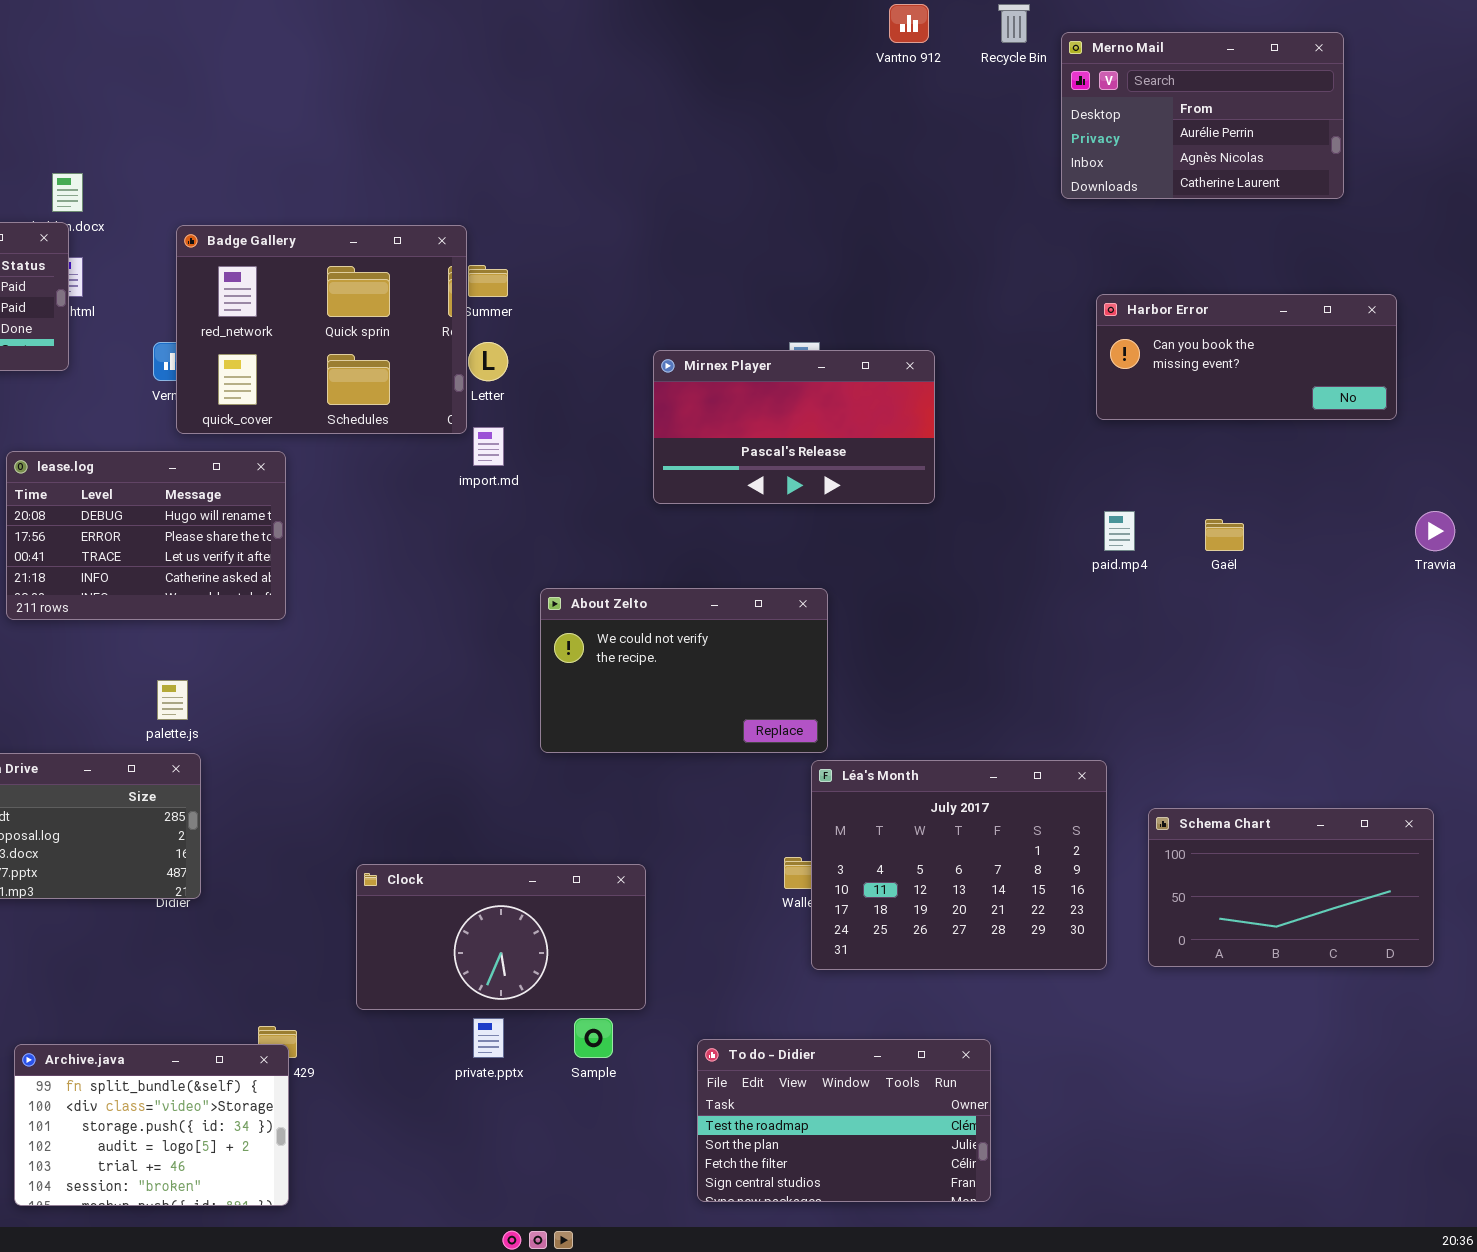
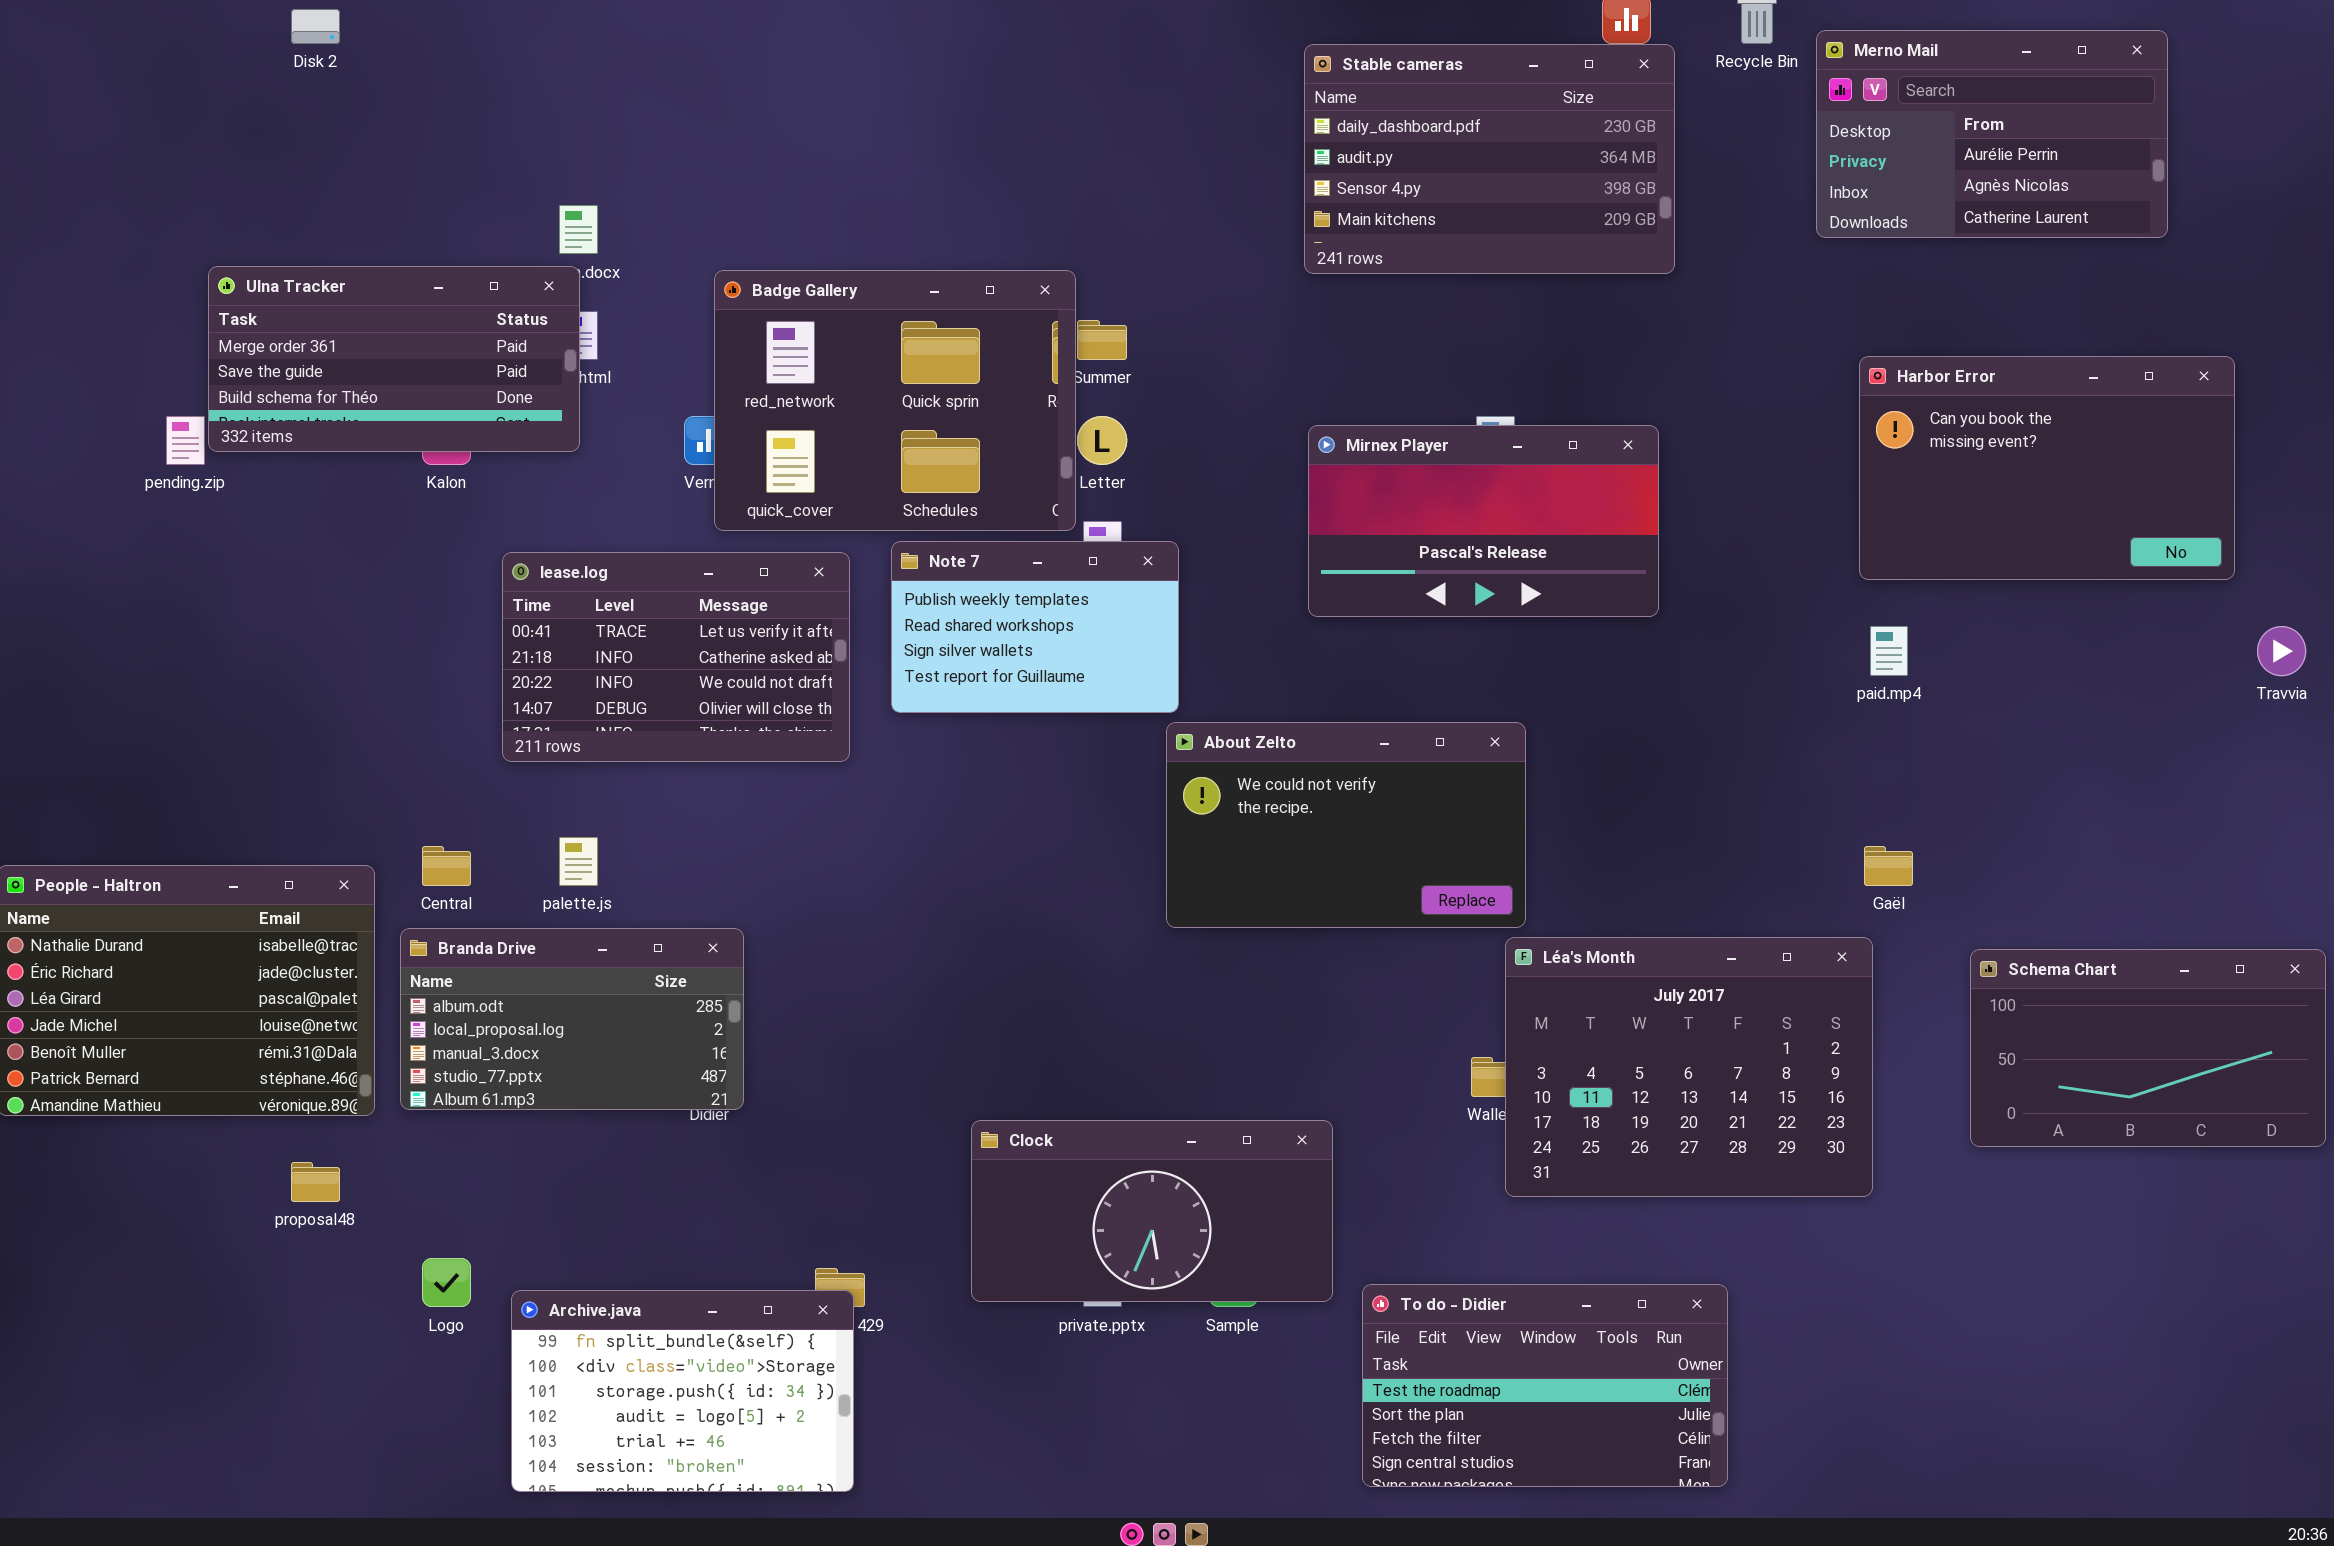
Stable cameras: none -> [1304,44,1675,274], opened
Harbor Error: [1096,294,1397,420] -> [1859,356,2235,580], resized
Note 7: none -> [891,541,1179,713], opened
lease.log: [6,451,286,620] -> [502,552,850,762], scrolled down 2 rows
Gaël: [1205,519,1244,551] -> [1864,846,1913,886], moved
palette.js: [157,680,188,720] -> [559,837,598,886], moved
Schema Chart: [1148,808,1434,967] -> [1970,949,2326,1147], moved
Clock: [356,864,646,1010] -> [971,1120,1333,1302], moved

